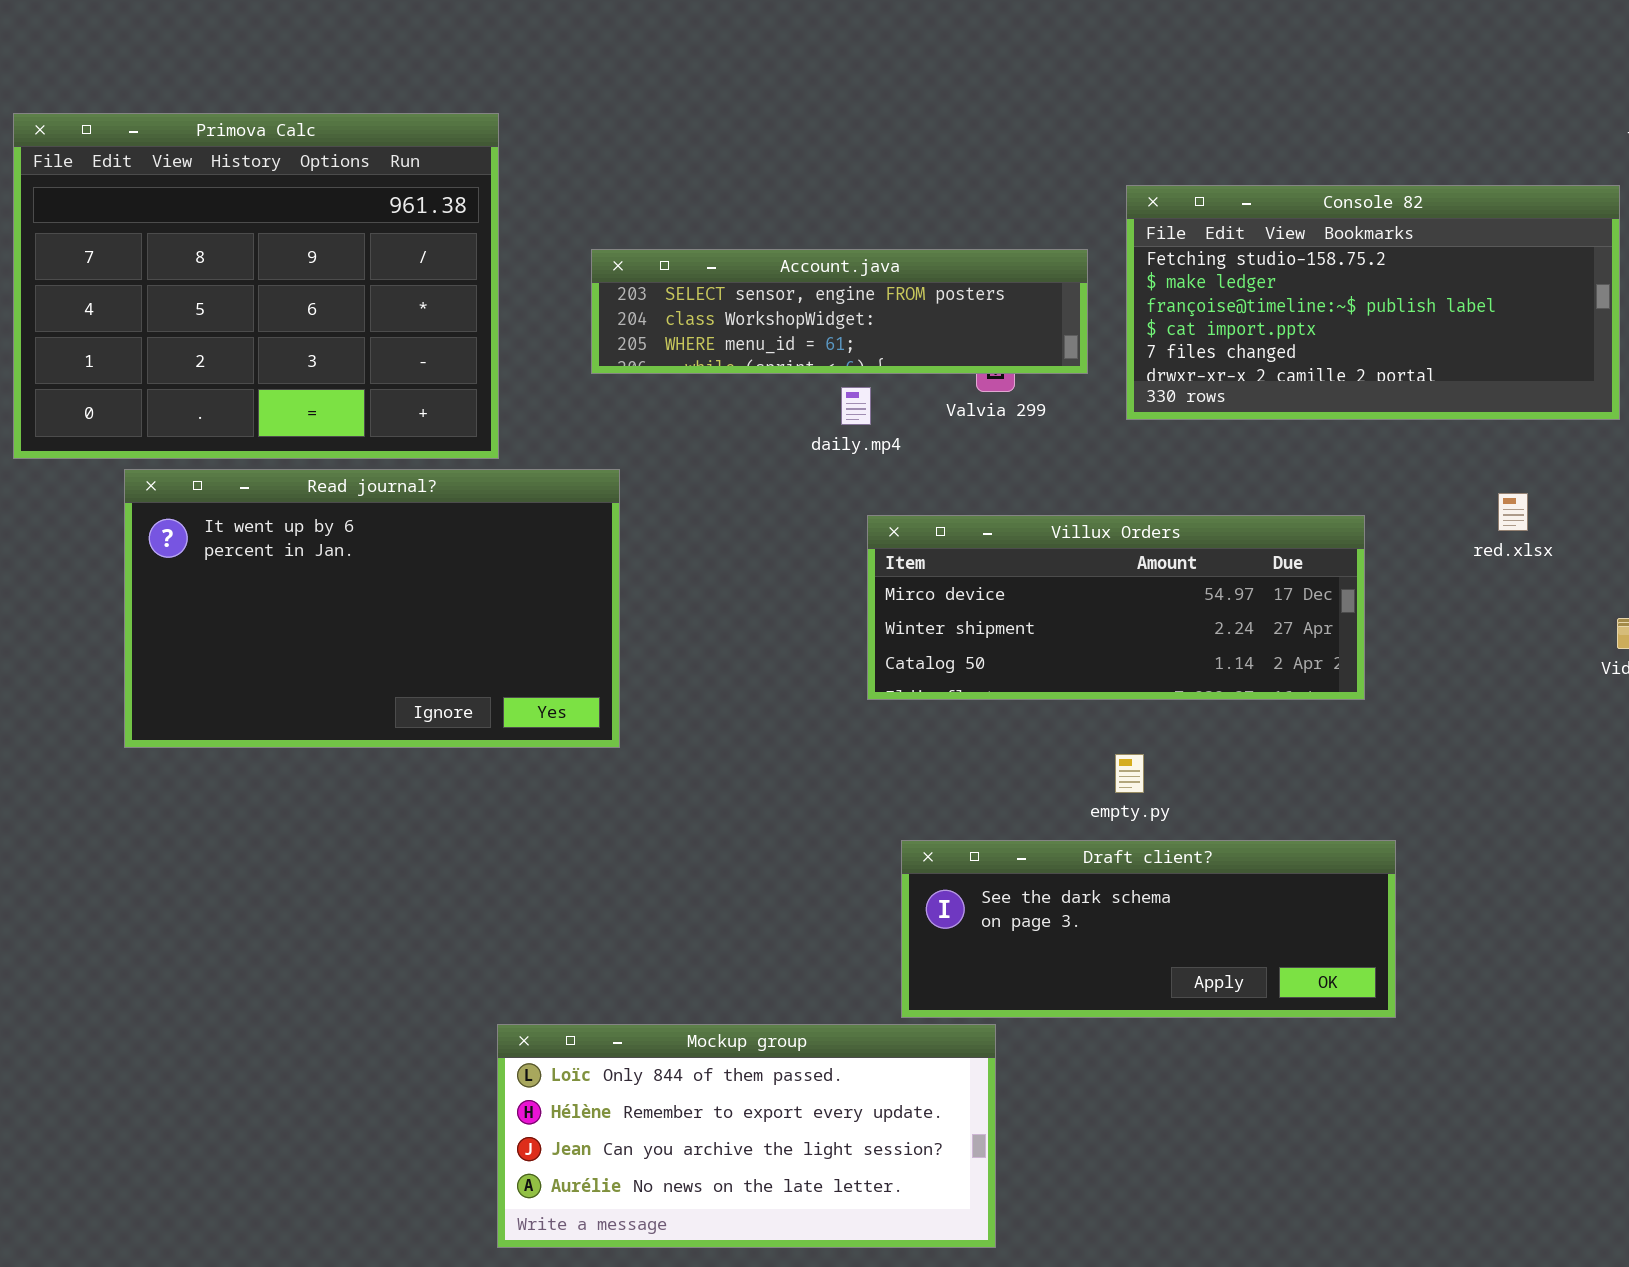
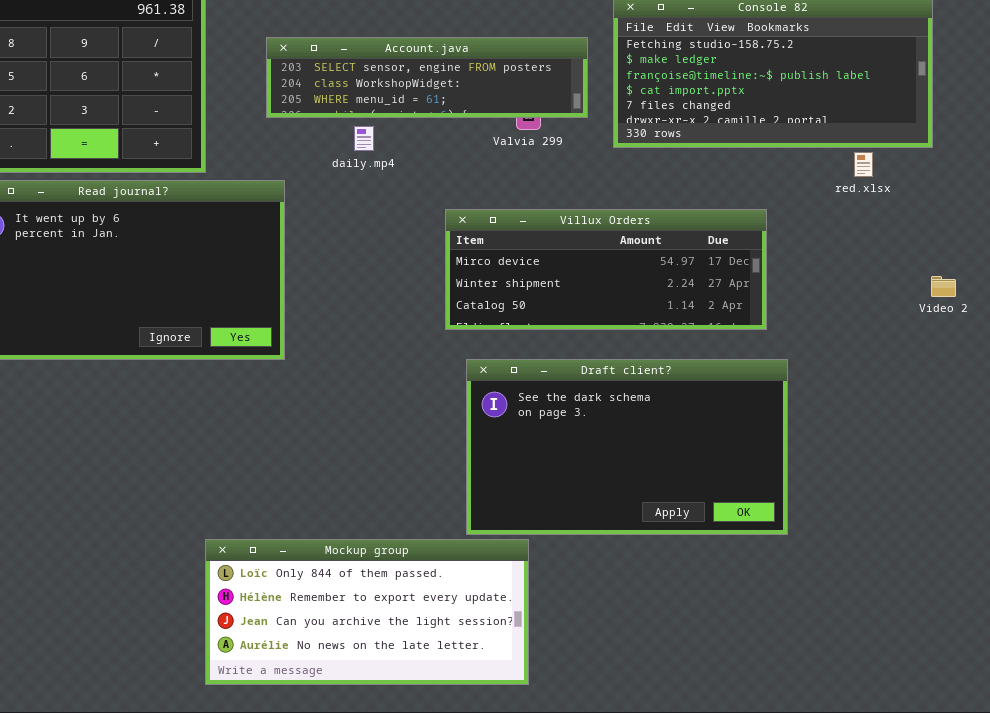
daily.mp4: [841,387,871,425] -> [354,126,374,151], moved
red.xlsx: [1498,493,1528,531] -> [854,152,873,177], moved
Draft client?: [901,840,1396,1018] -> [466,359,788,535], resized

